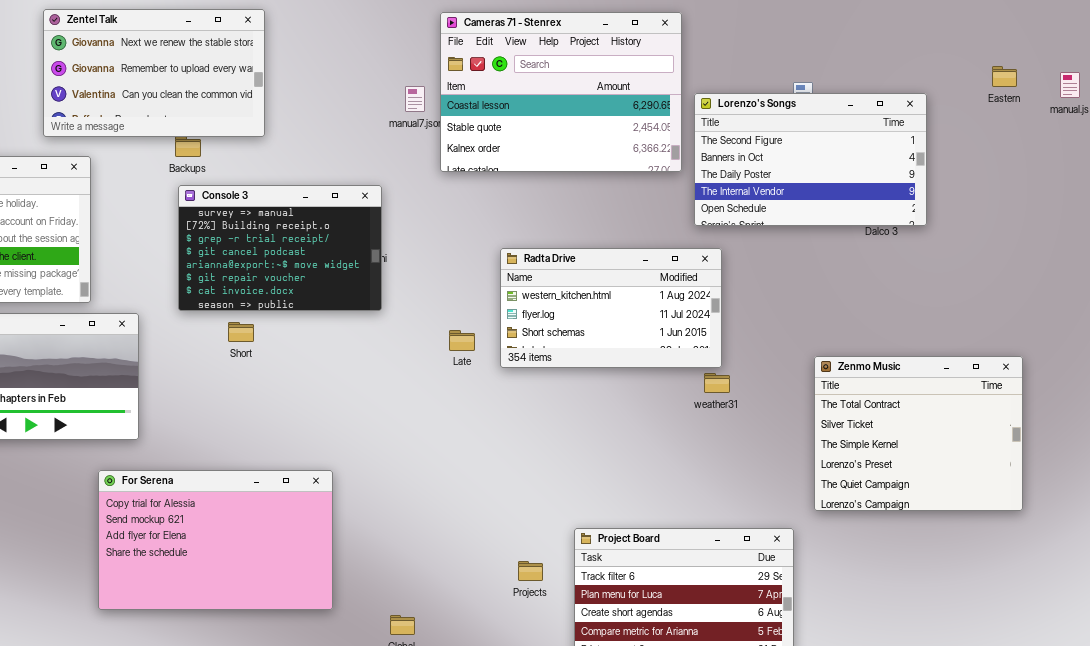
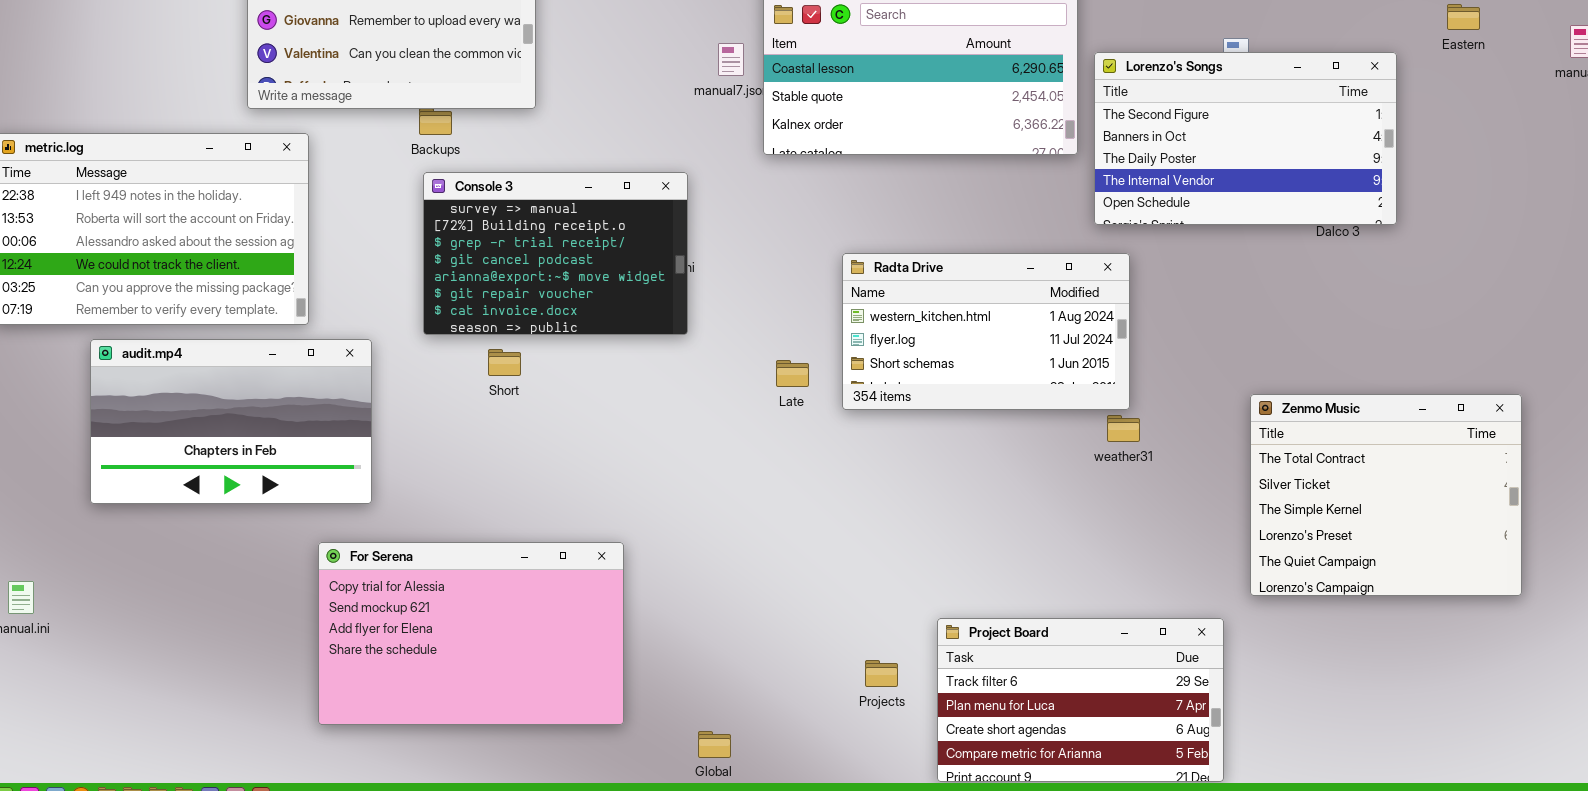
Eastern: [992,66,1017,87] -> [1447,4,1480,30], moved

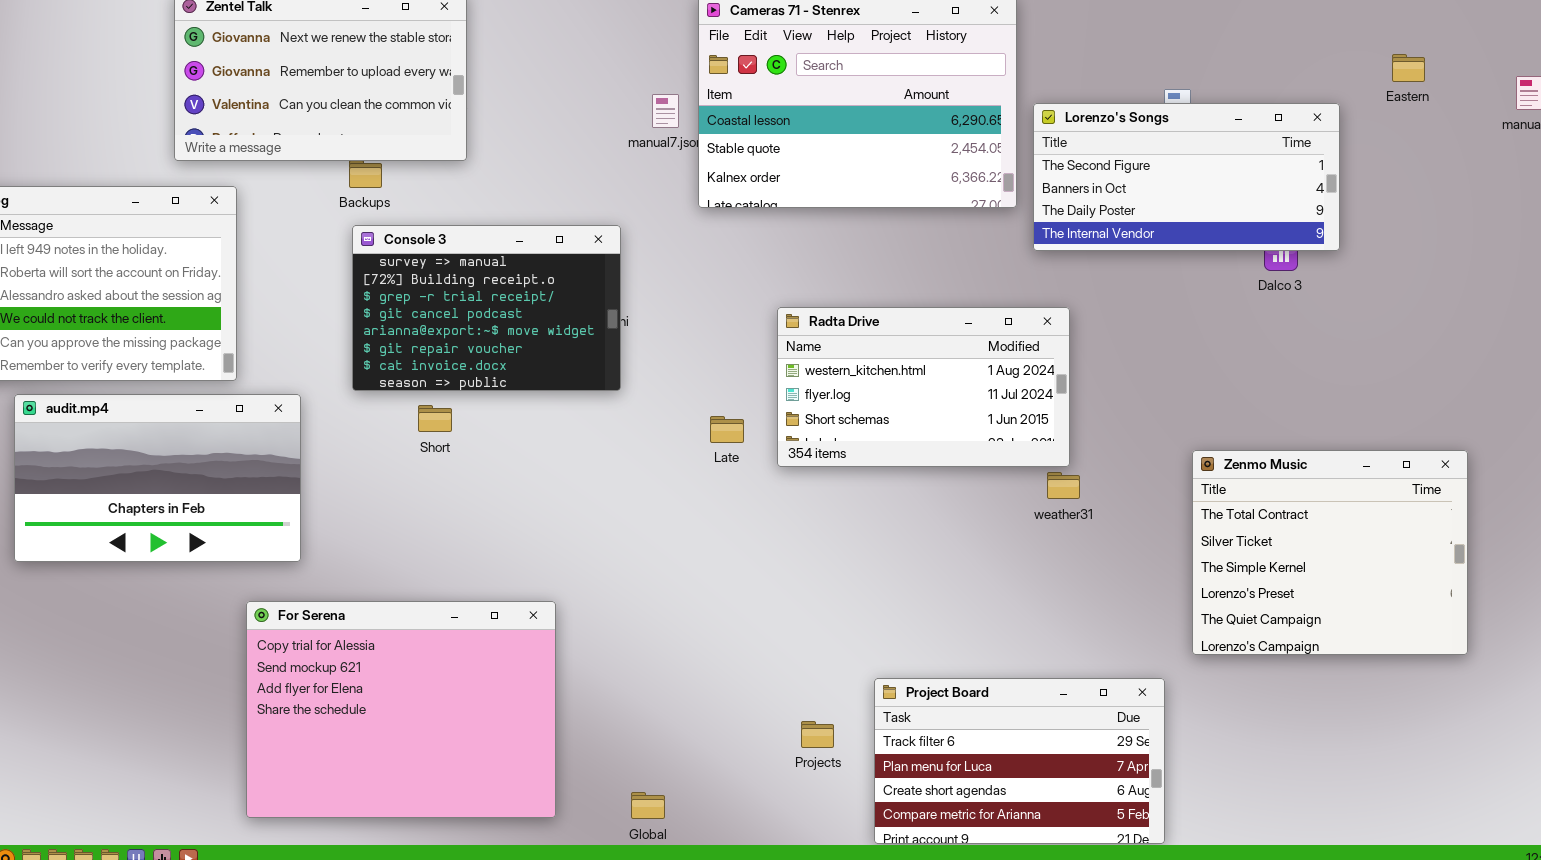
Lorenzo's Songs: [1094,52,1397,225] -> [1033,103,1340,251], resized
For Serena: [318,542,624,725] -> [246,601,556,818], resized

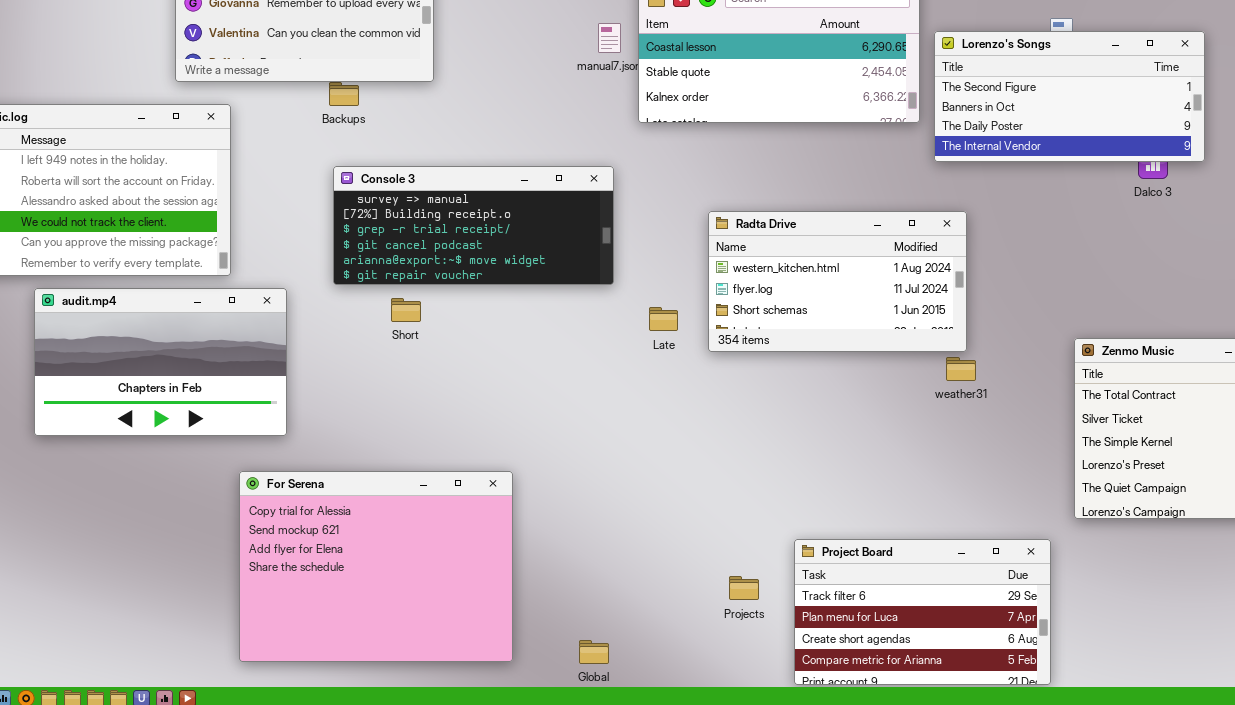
Console 3: [352,225,621,391] -> [333,166,614,285], resized

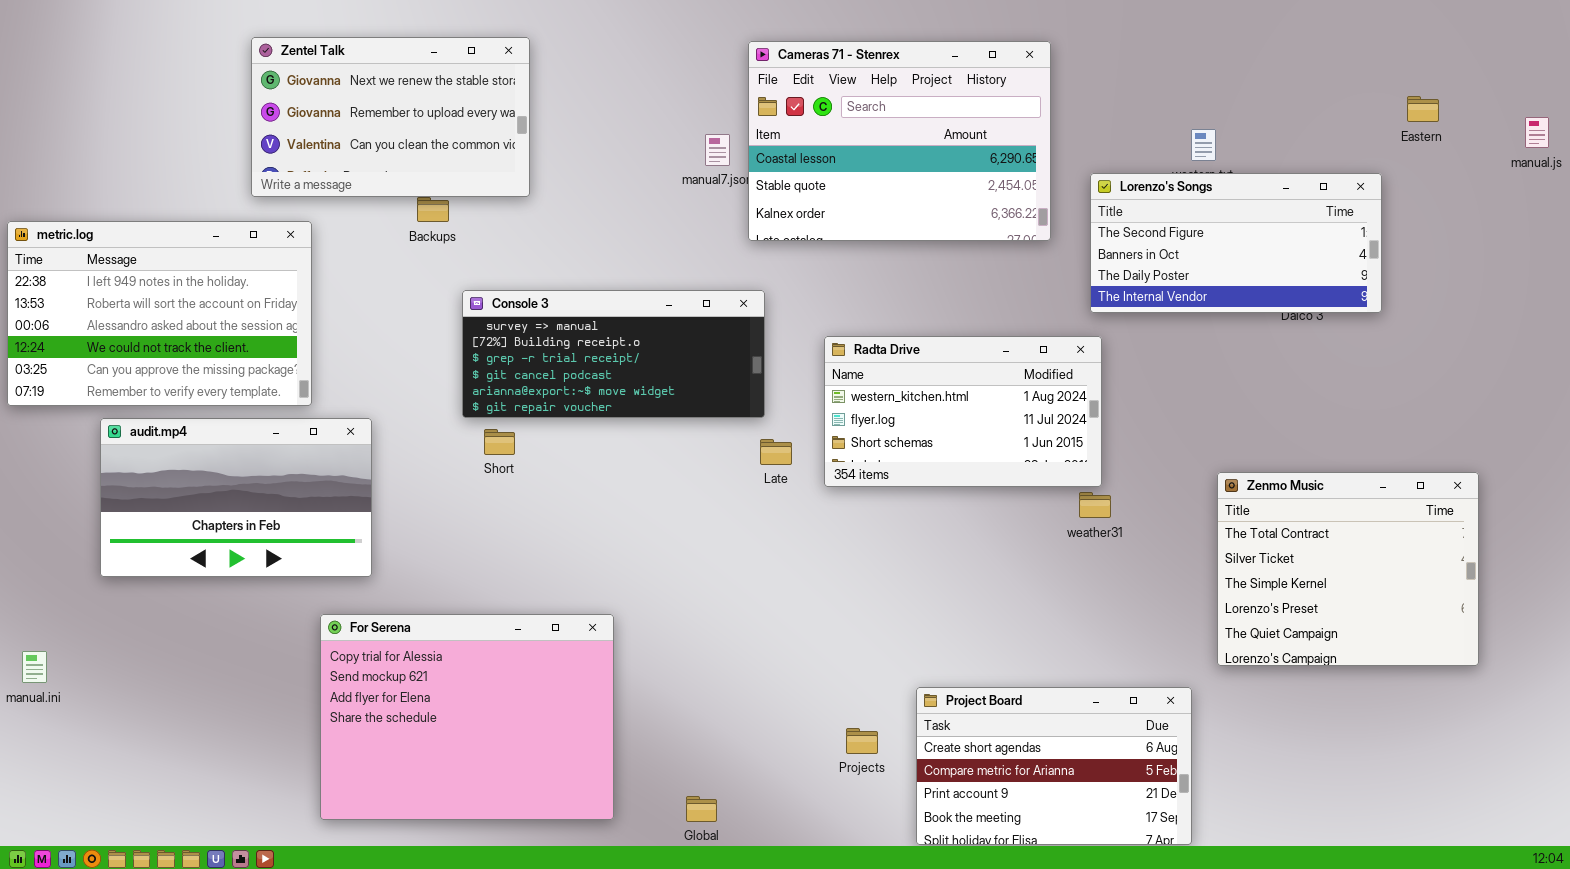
Lorenzo's Songs: [934,31,1205,162] -> [1090,173,1382,313], moved
Console 3: [333,166,614,285] -> [462,290,765,418], moved
Project Board: [794,539,1051,685] -> [916,687,1192,845], scrolled down 2 rows

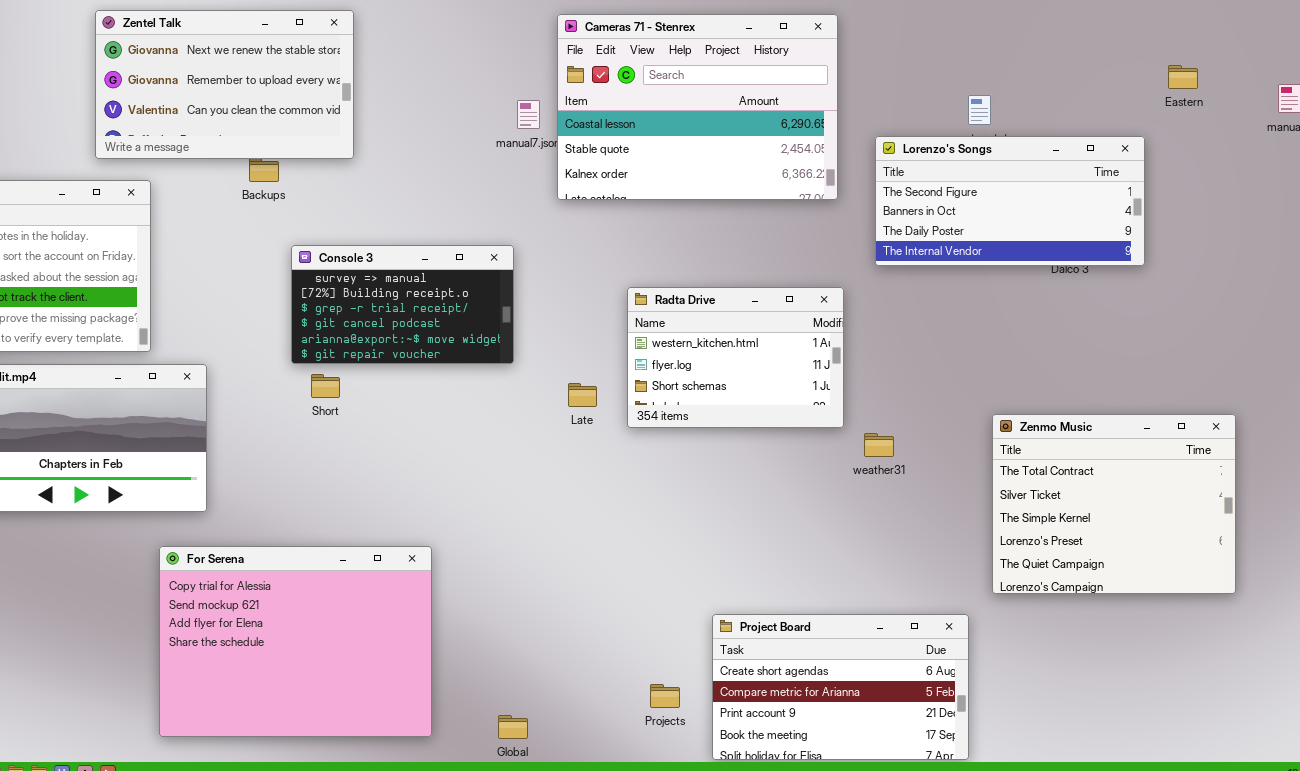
Console 3: [462,290,765,418] -> [291,245,514,364], resized
Radta Drive: [824,336,1102,487] -> [627,287,844,428], resized
Projects: [846,728,878,754] -> [650,684,680,708], moved

